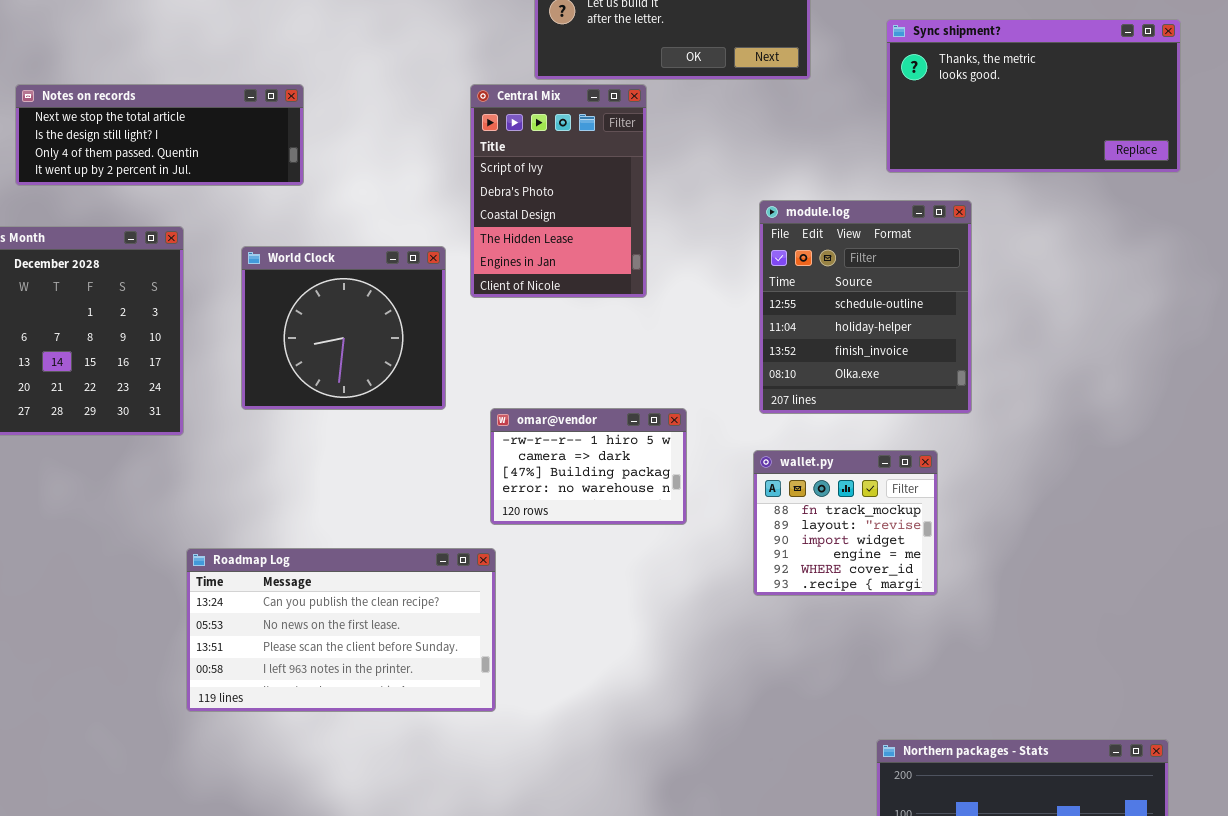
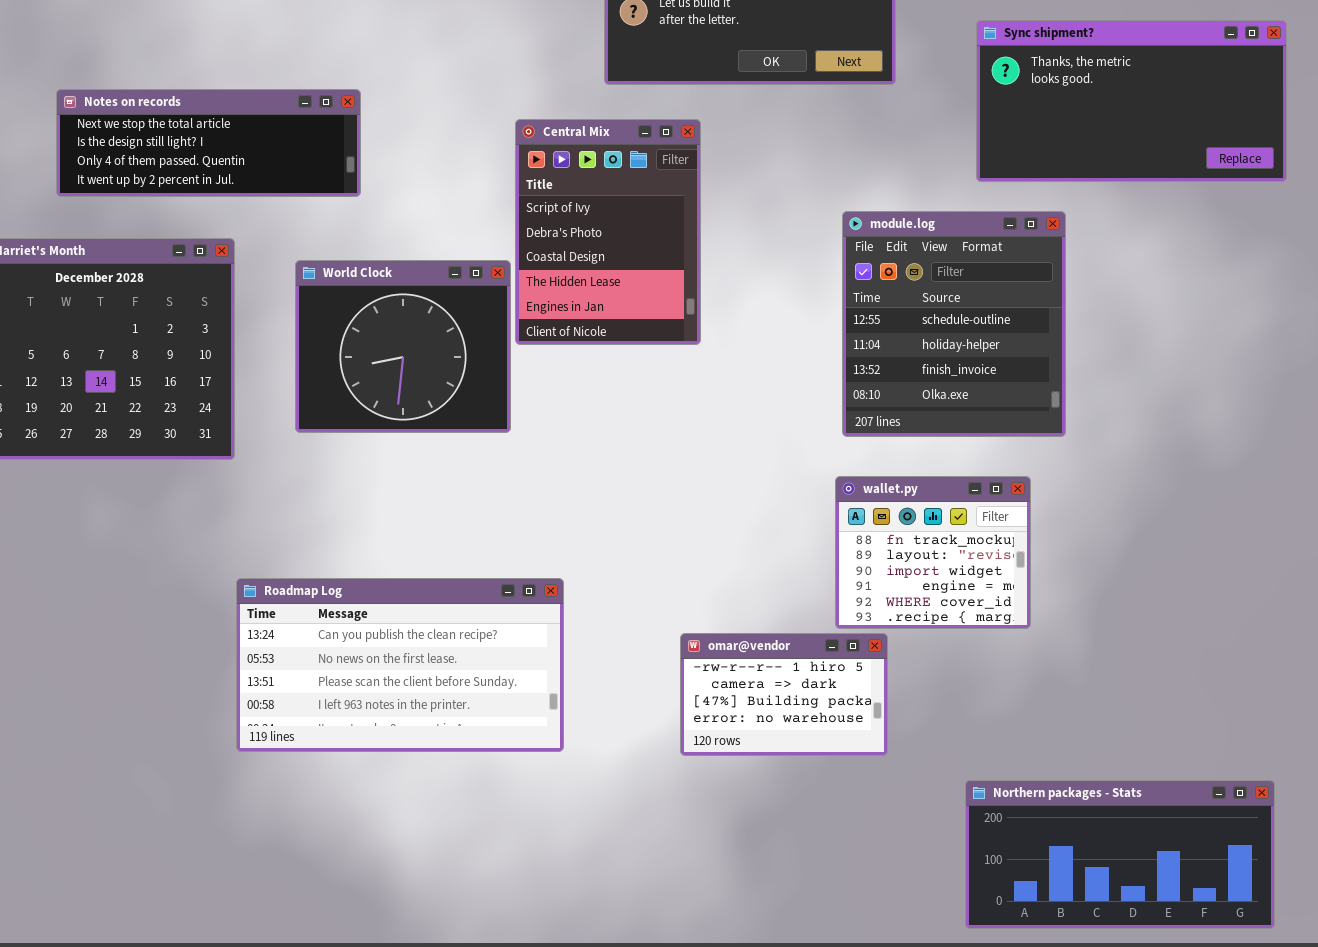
Central Mix: [470,84,647,298] -> [515,119,701,345], moved
omar@vendor: [490,408,687,525] -> [680,633,888,756], moved

